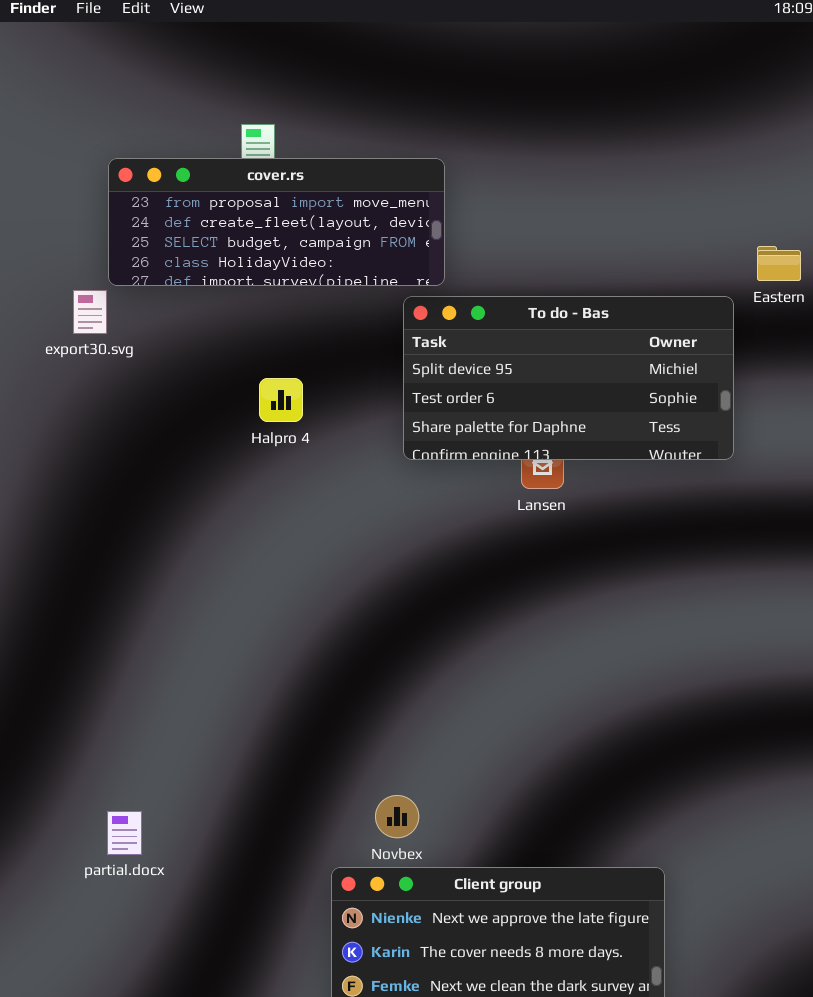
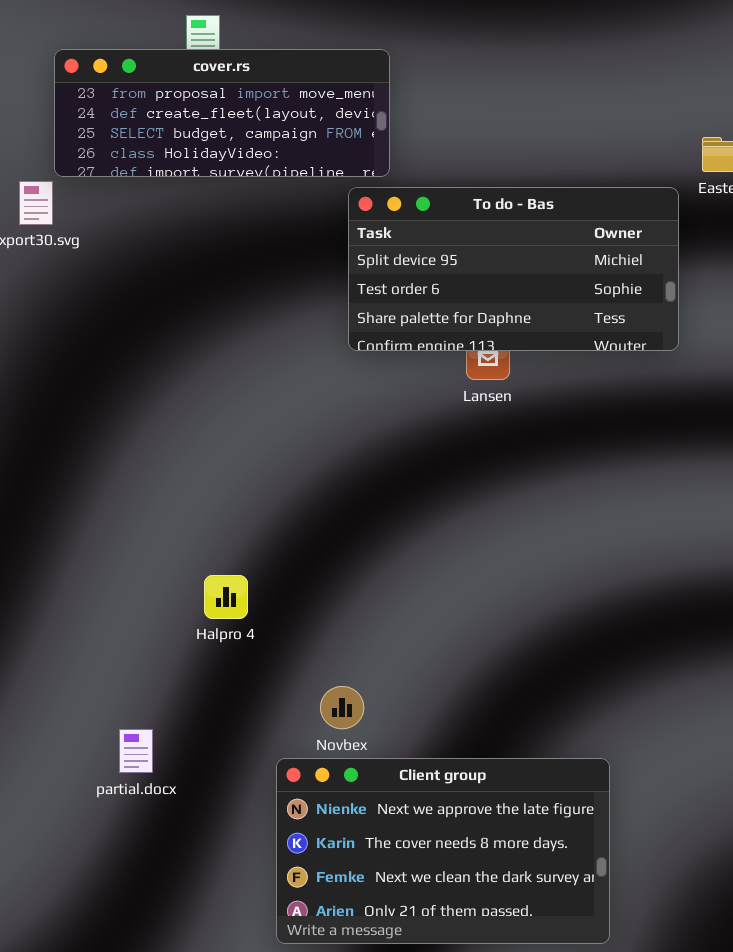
Halpro 4: [259,378,303,422] -> [204,575,248,619], moved
partial.docx: [107,811,142,855] -> [119,729,153,773], moved

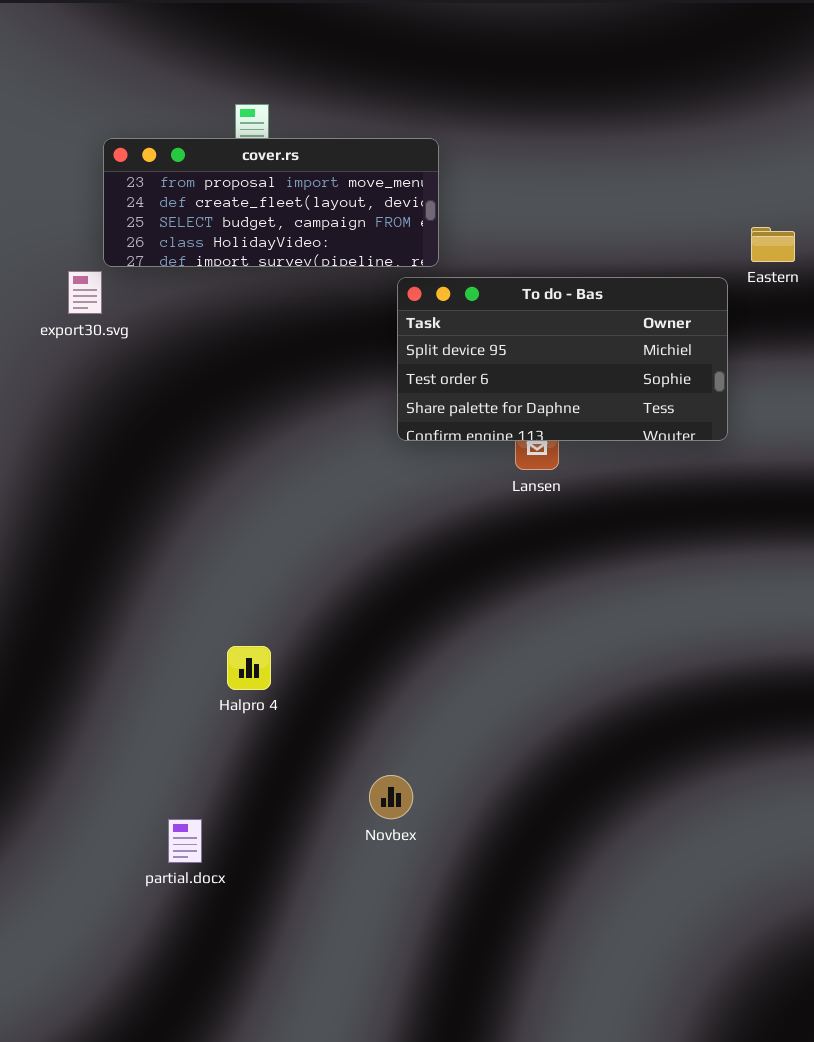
Halpro 4: [204,575,248,619] -> [227,646,271,690], moved
Client group: [276,758,610,944] -> none, closed

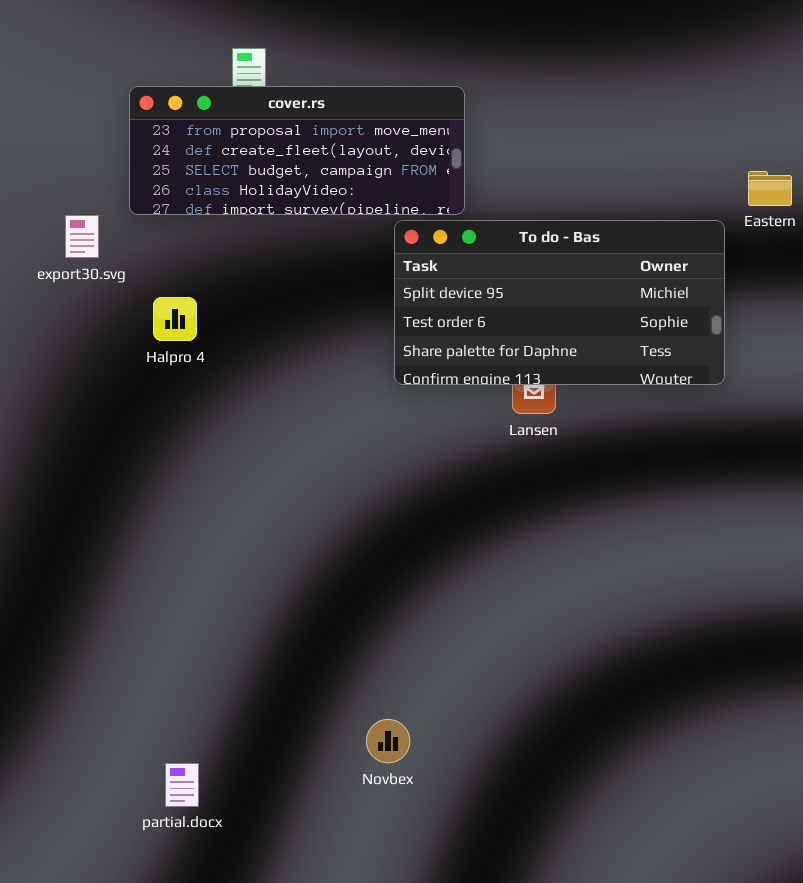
cover.rs: [103,138,439,267] -> [129,86,465,215], moved
Halpro 4: [227,646,271,690] -> [153,297,197,341], moved

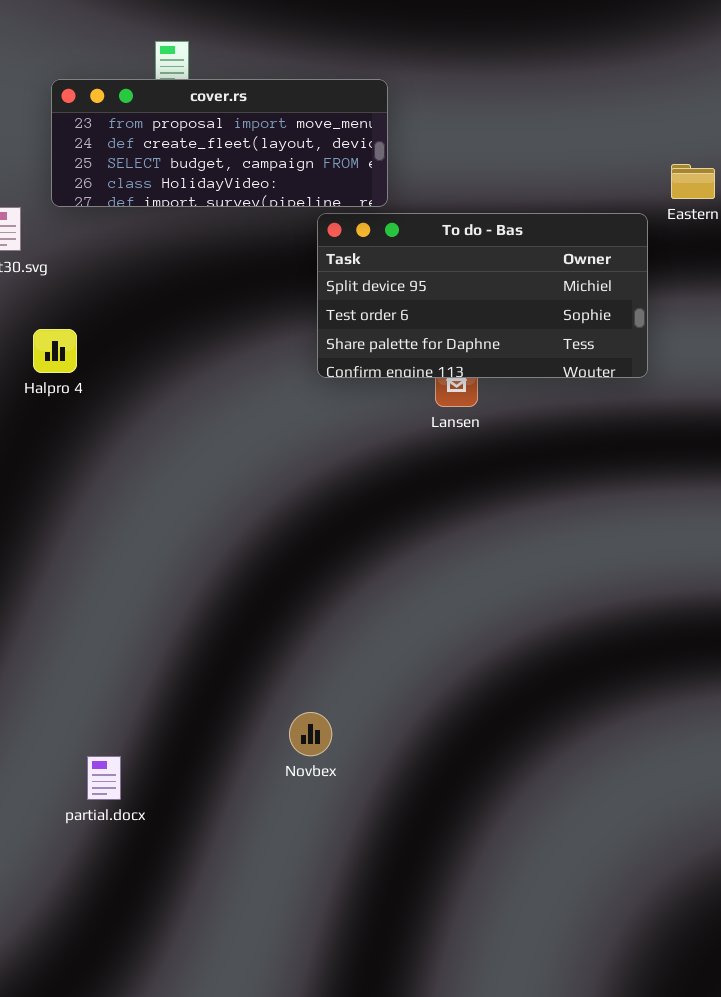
Halpro 4: [153,297,197,341] -> [33,329,77,373], moved

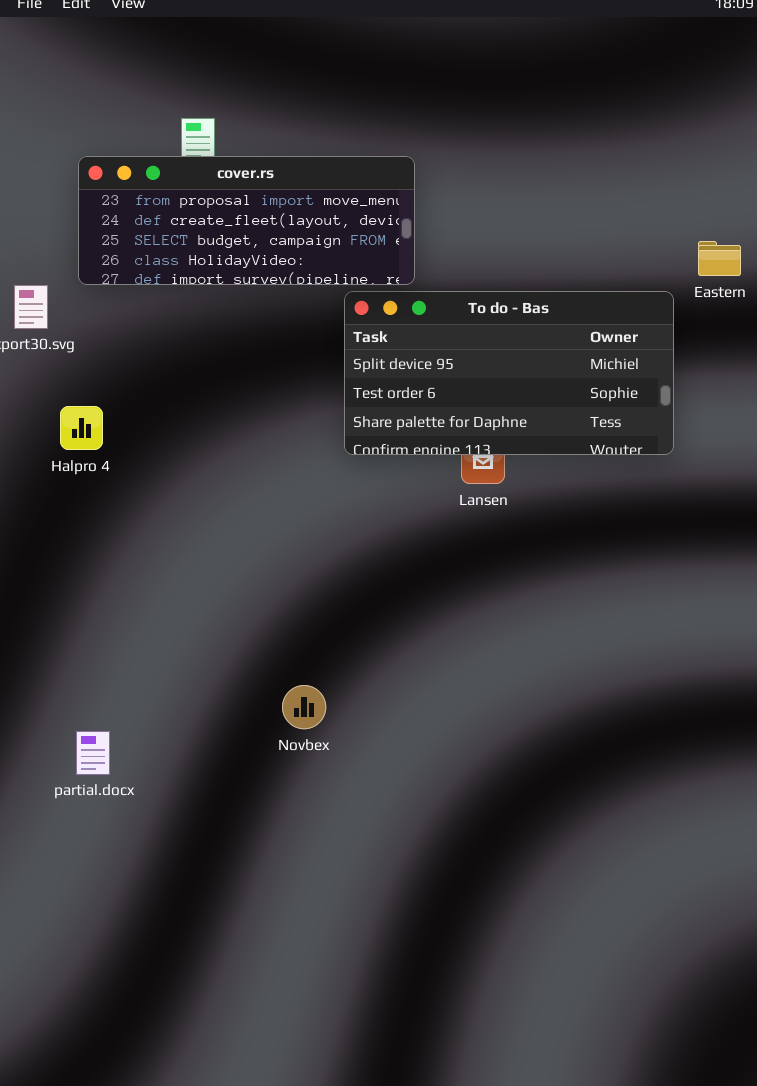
Novbex: [289,712,332,756] -> [282,685,326,729], moved
partial.docx: [87,756,121,800] -> [76,731,110,775], moved

